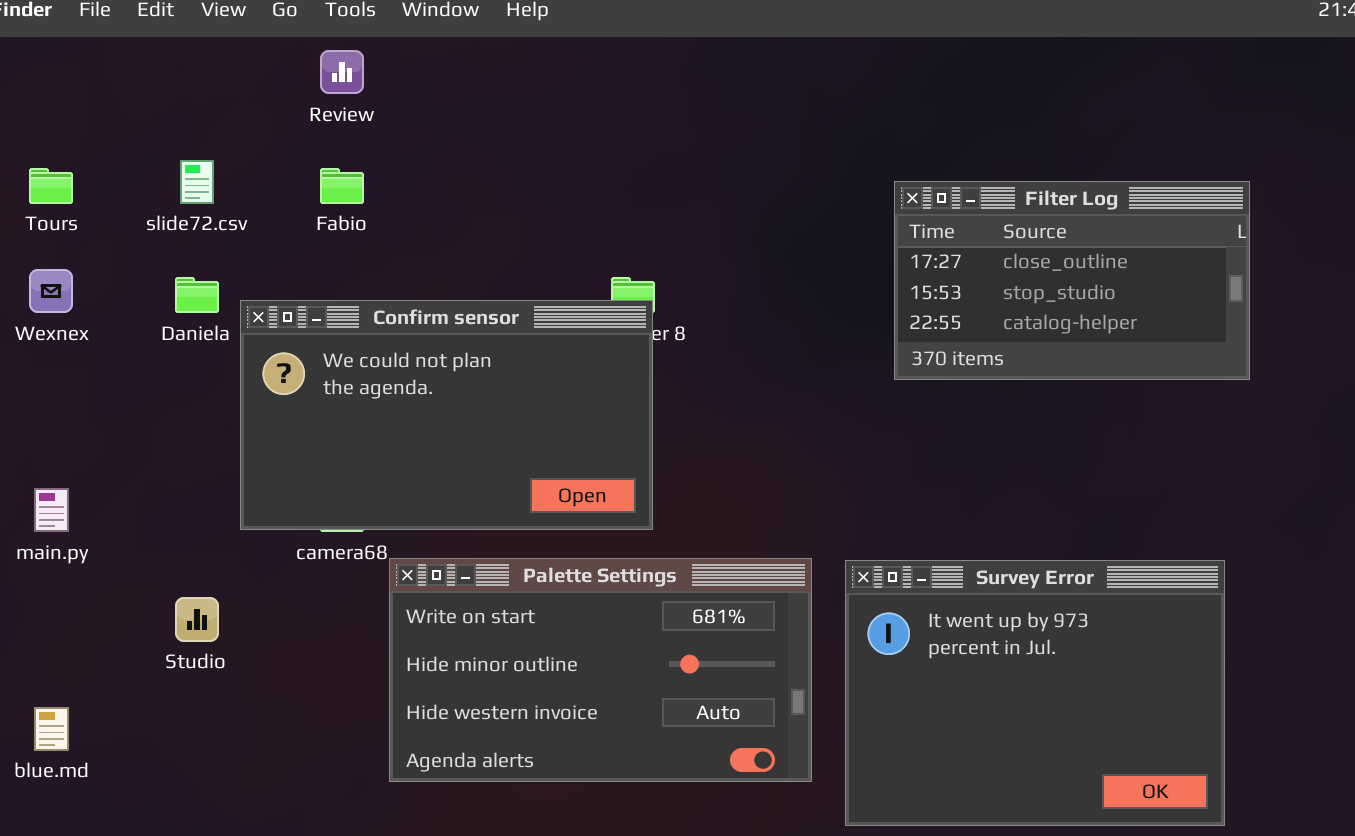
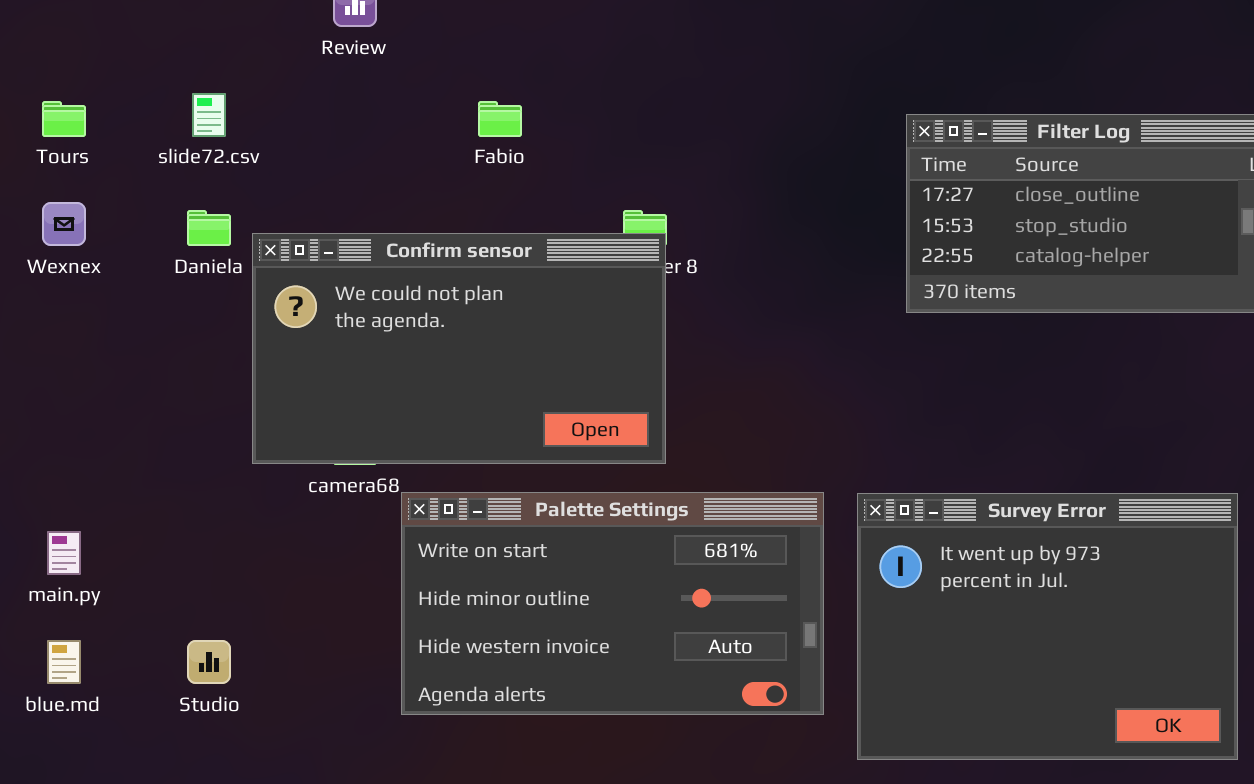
Fabio: [320,168,364,204] -> [478,101,522,137], moved
main.py: [34,488,69,532] -> [47,531,81,575], moved
Studio: [175,597,219,642] -> [187,640,231,684], moved

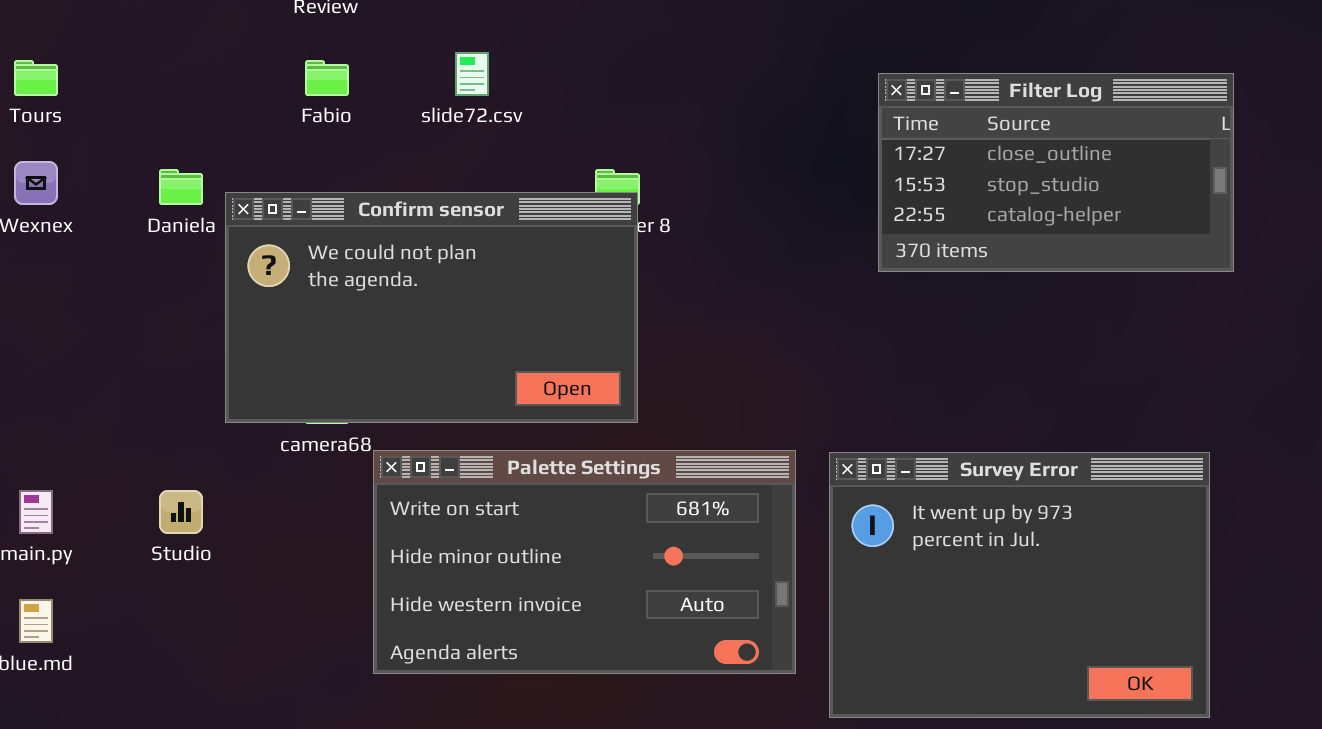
slide72.csv: [192,93,226,137] -> [455,52,489,96], moved
Fabio: [478,101,522,137] -> [305,60,349,96], moved
Studio: [187,640,231,684] -> [159,490,203,534], moved

